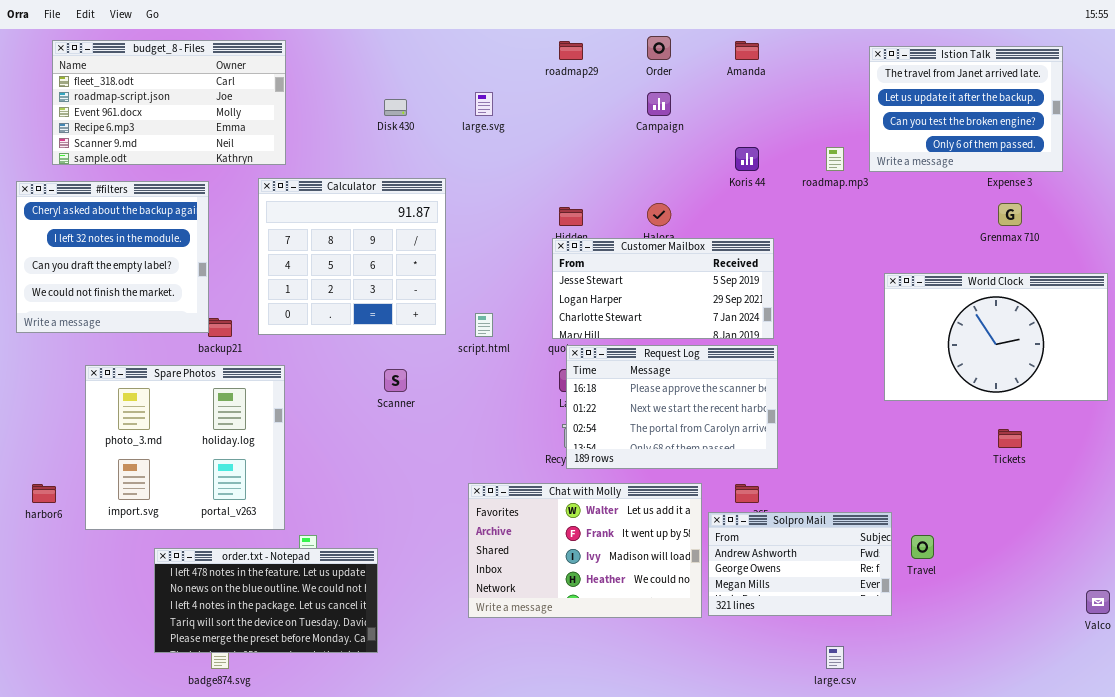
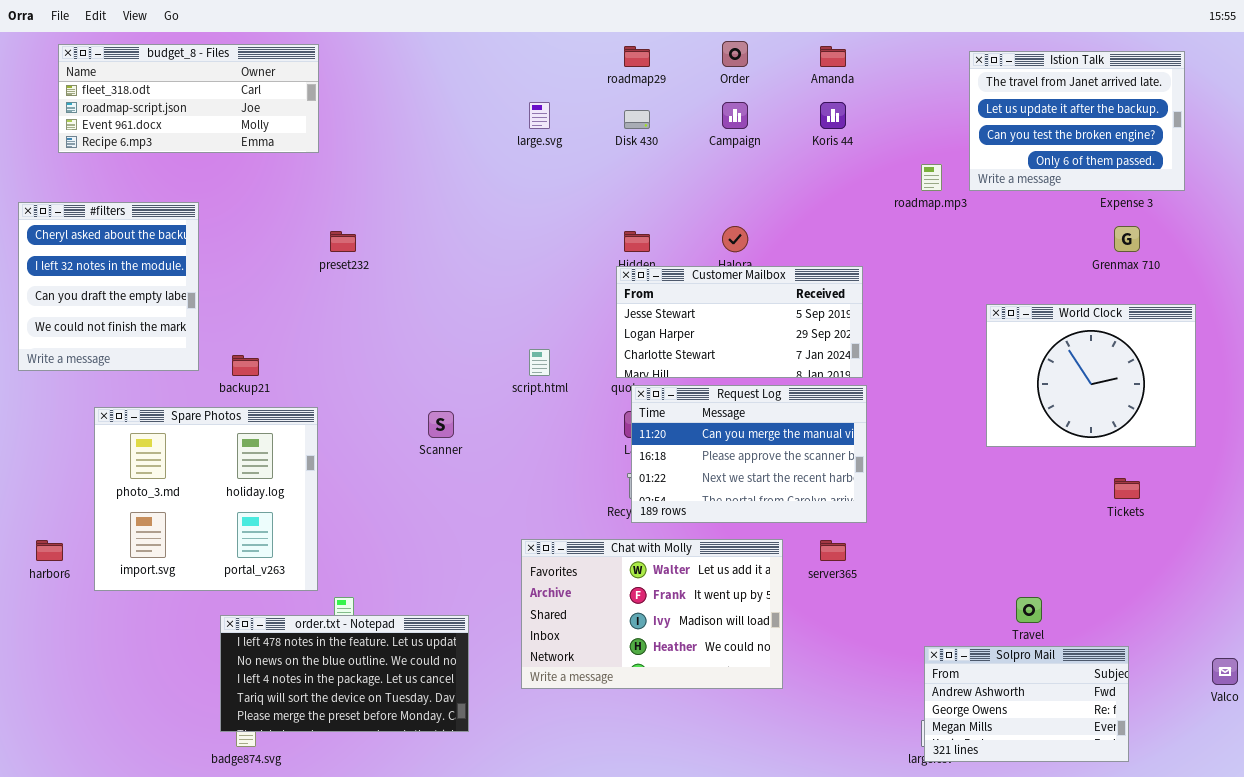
budget_8 - Files: [52,40,286,165] -> [58,44,319,153], resized
Disk 430: [384,99,407,116] -> [624,110,650,129], moved
Koris 44: [735,147,759,171] -> [820,102,846,129], moved
Calculator: [258,178,446,335] -> none, closed
#filters: [16,181,209,333] -> [18,202,199,371], resized
World Clock: [884,273,1108,401] -> [986,304,1196,447], resized
Request Log: [566,345,778,469] -> [631,385,867,523], scrolled up 1 row
Solpro Mail: [708,512,892,616] -> [924,646,1129,762], moved
order.txt - Notepad: [154,548,378,653] -> [220,615,469,732], moved

